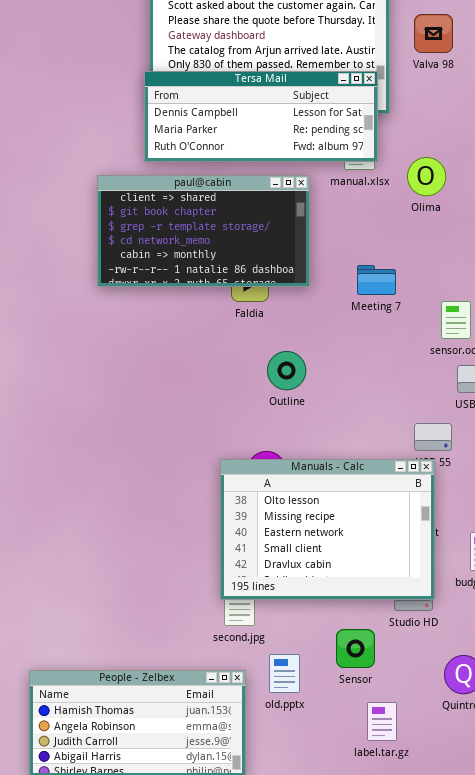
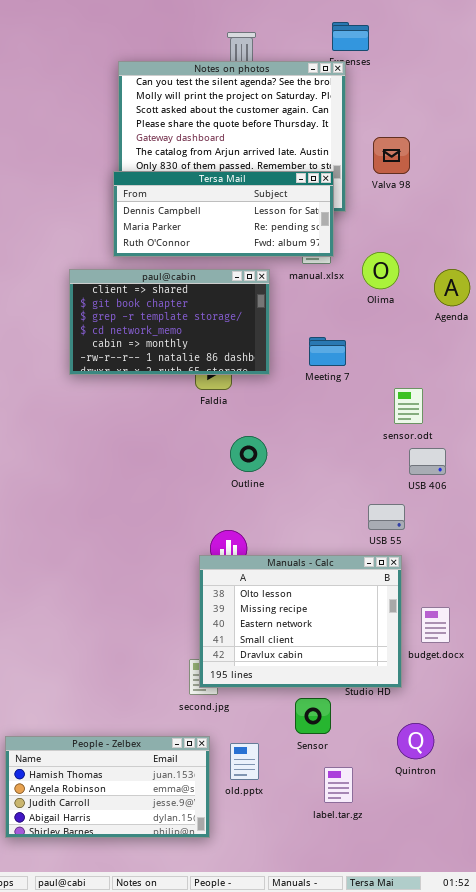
Valva 98: [414,14,453,53] -> [373,137,410,174], moved
Meeting 7: [357,265,396,295] -> [309,337,346,366], moved
Manuals - Calc: [220,459,435,600] -> [199,555,402,688], moved
old.pptx: [269,654,300,693] -> [230,743,259,780], moved

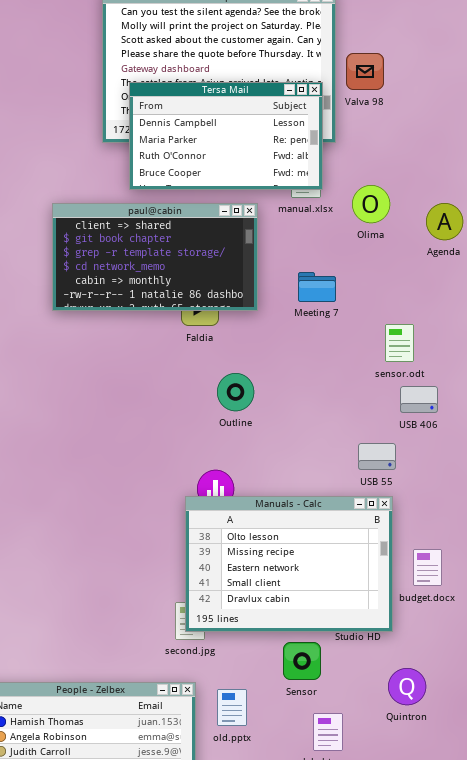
Valva 98: [373,137,410,174] -> [346,53,384,90], moved
Tersa Mail: [113,171,334,257] -> [129,82,323,190], resized

